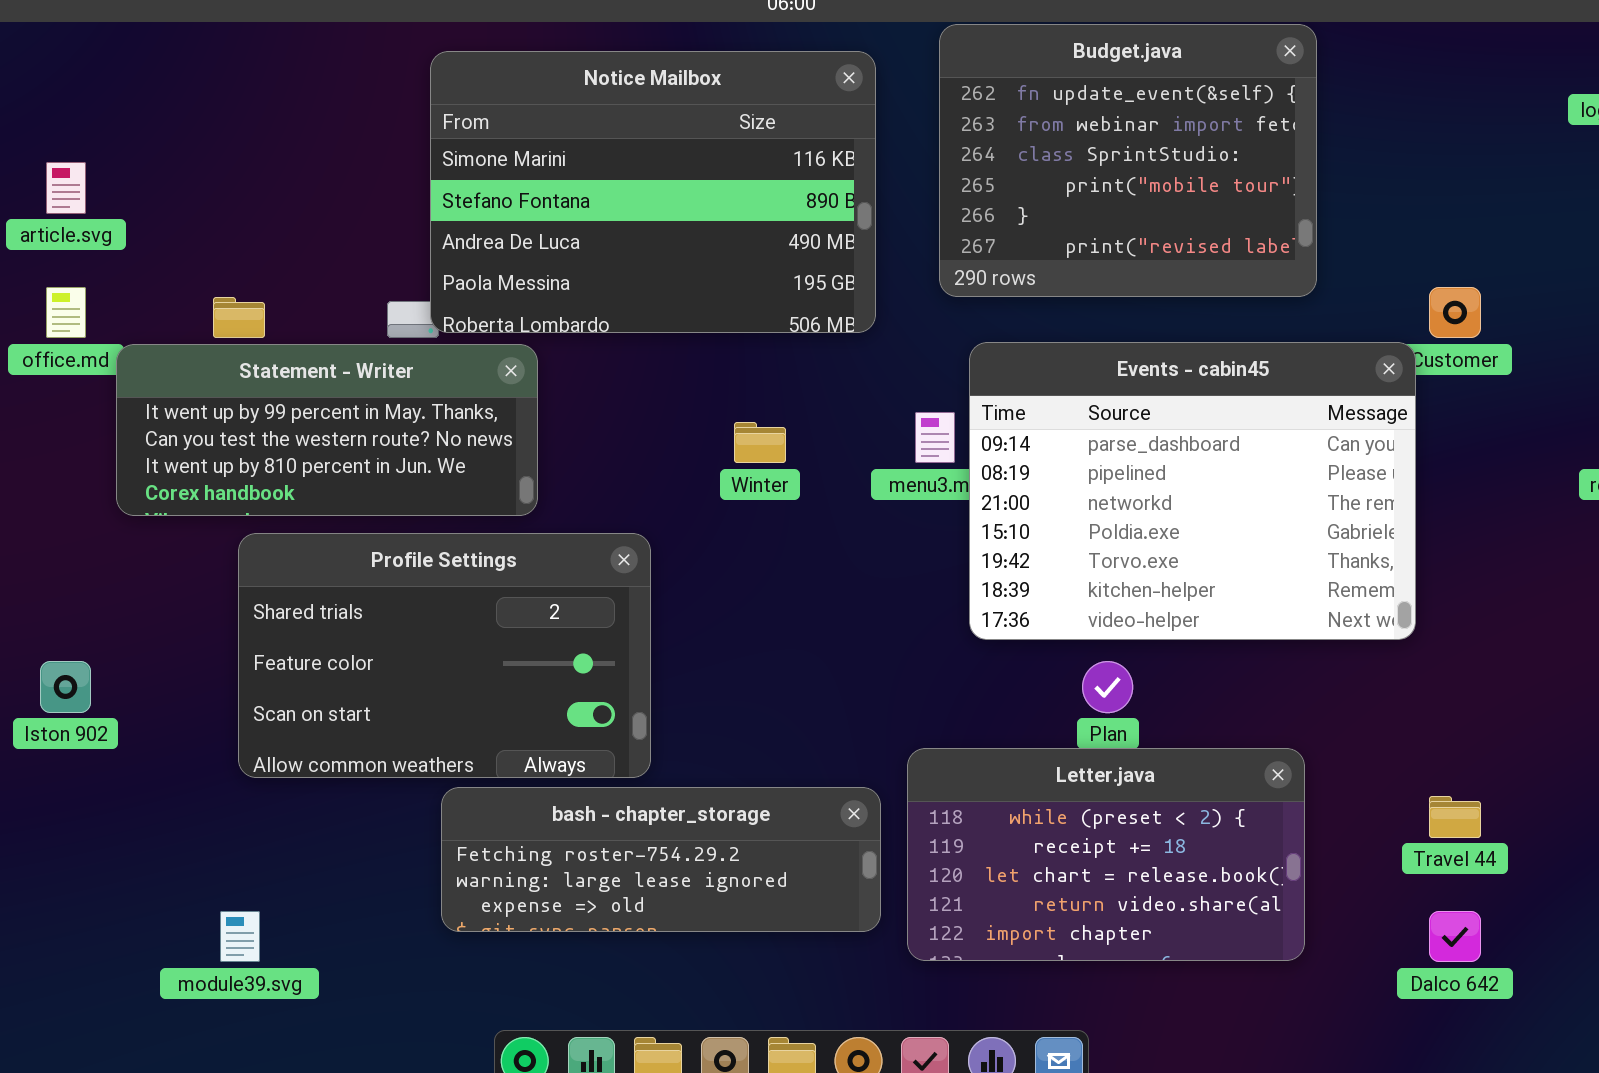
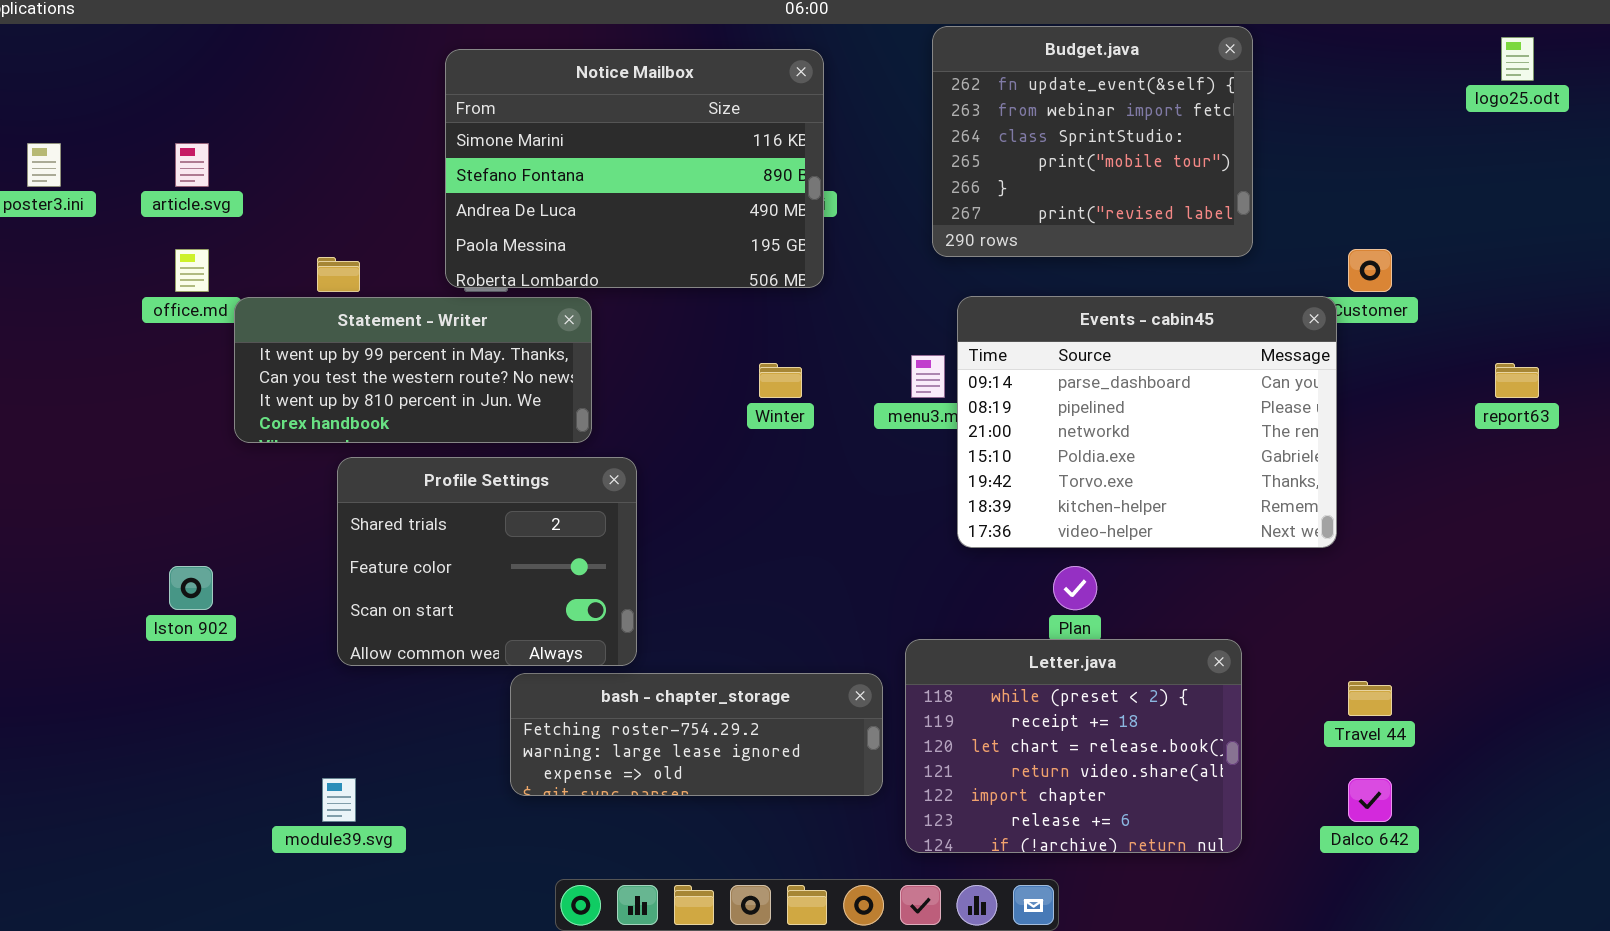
Notice Mailbox: [430,51,876,333] -> [445,49,824,288], moved
Profile Settings: [238,533,651,778] -> [337,457,637,666], resized
Letter.java: [907,748,1305,961] -> [905,639,1242,853], resized

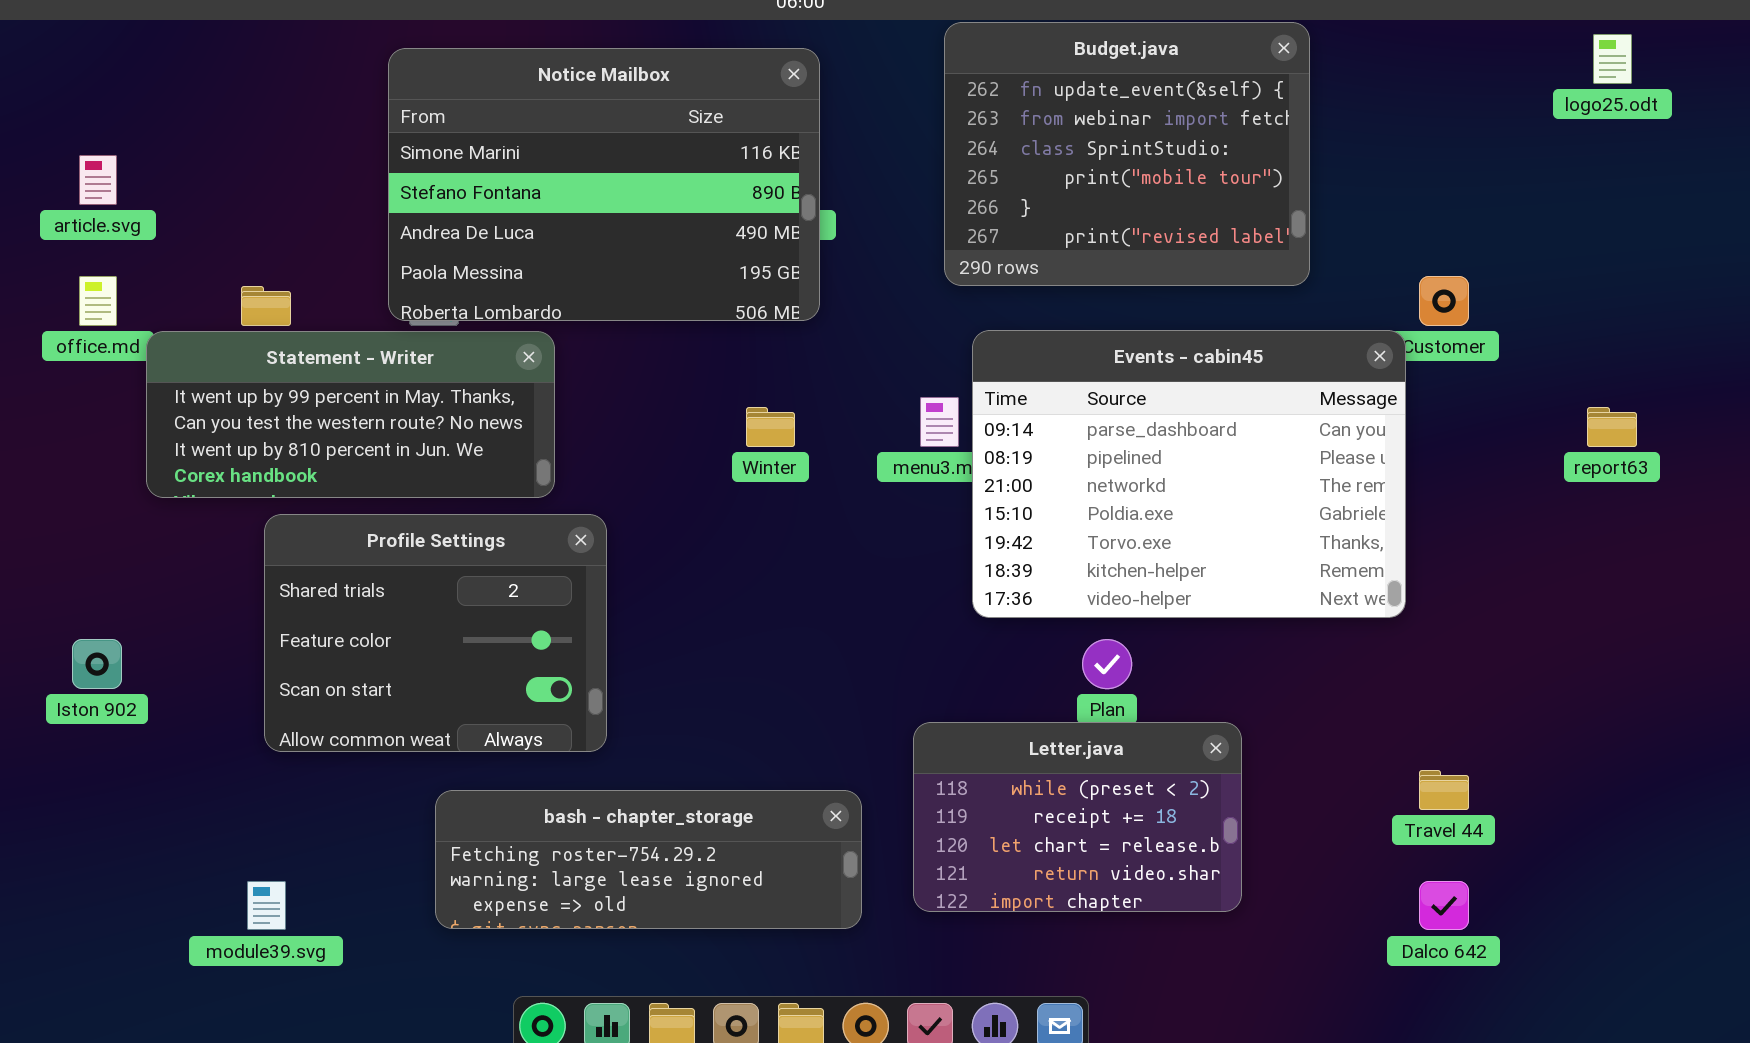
Letter.java: [905,639,1242,853] -> [913,722,1242,912], resized
bash - chapter_storage: [510,673,883,796] -> [435,790,862,929], moved

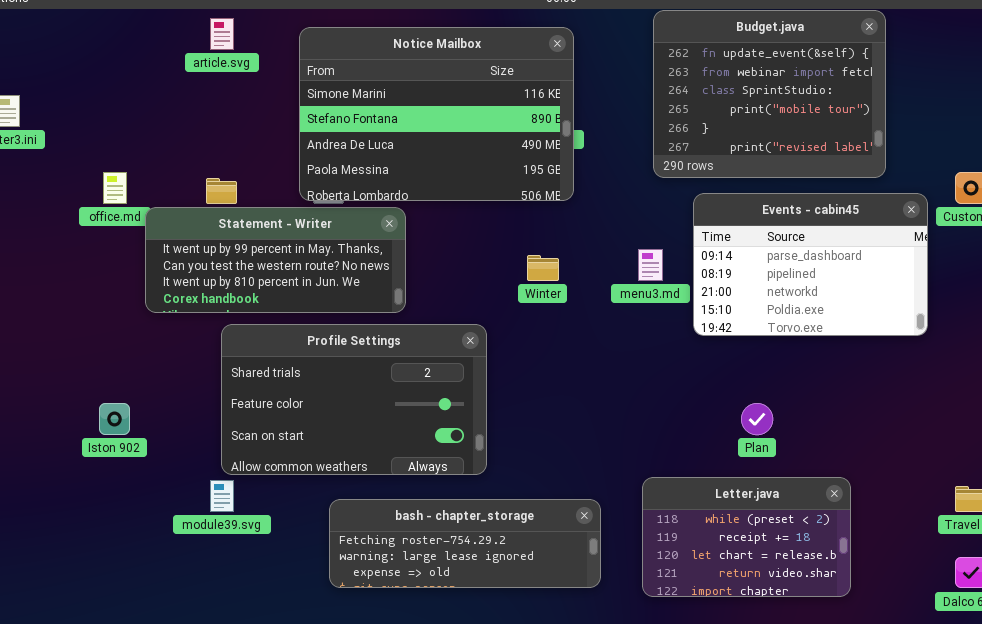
article.svg: [79,155,117,205] -> [210,18,234,50], moved
Events - cabin45: [972,330,1406,618] -> [693,193,928,336], moved, resized
Profile Settings: [264,514,607,752] -> [221,324,487,475], resized
Letter.java: [913,722,1242,912] -> [642,477,851,597], moved
module39.svg: [247,881,286,930] -> [210,480,234,512], moved

